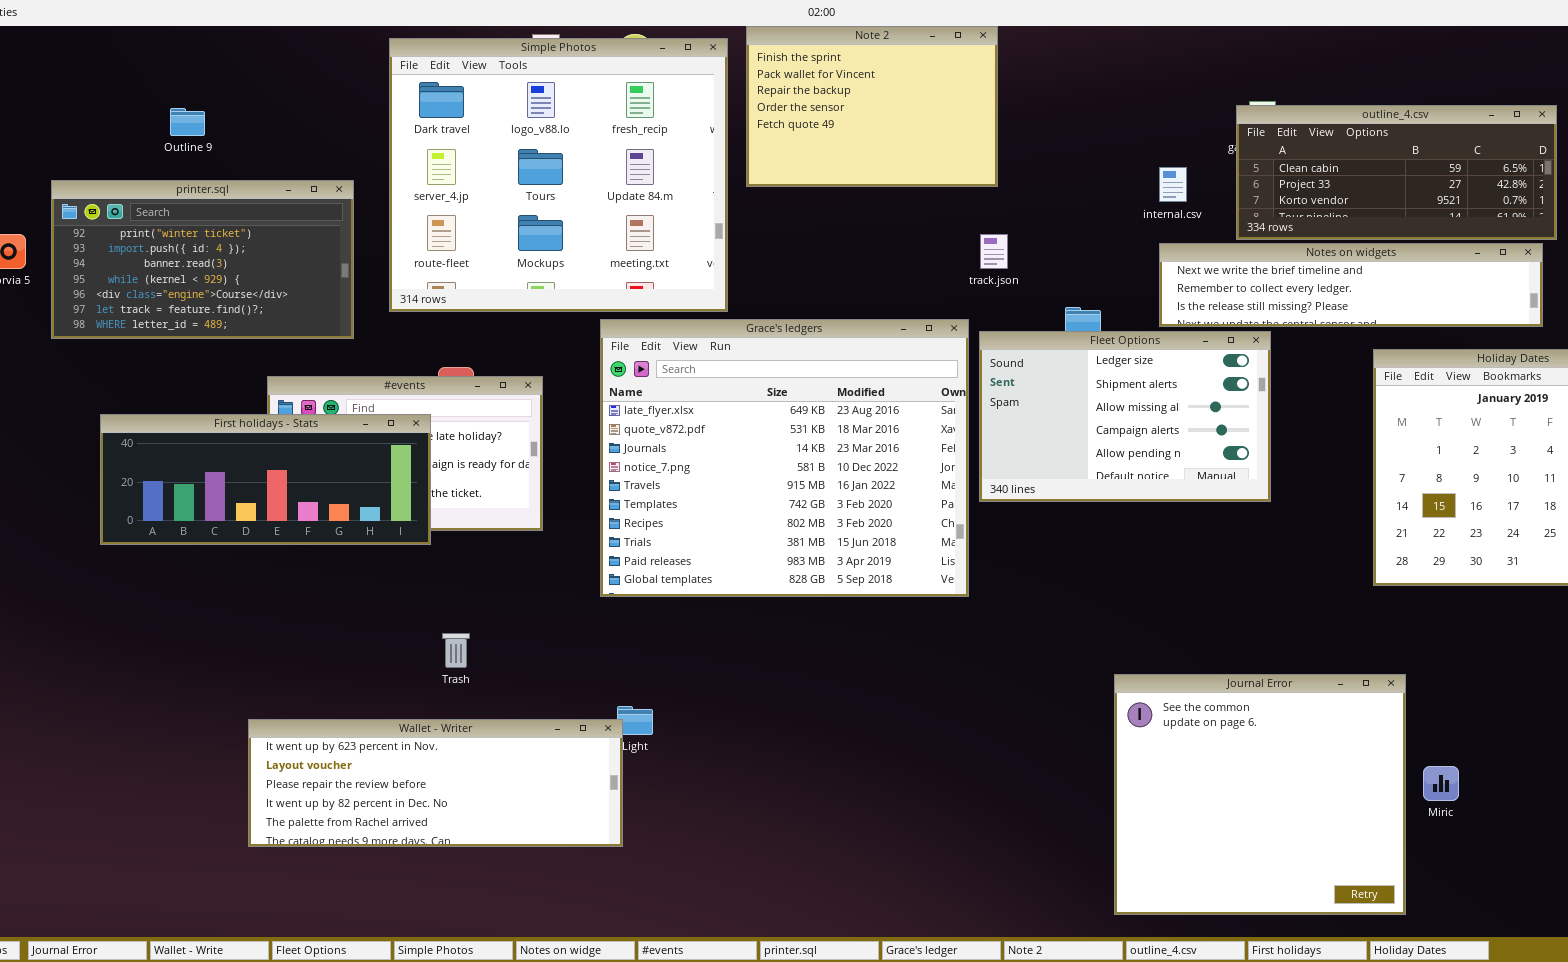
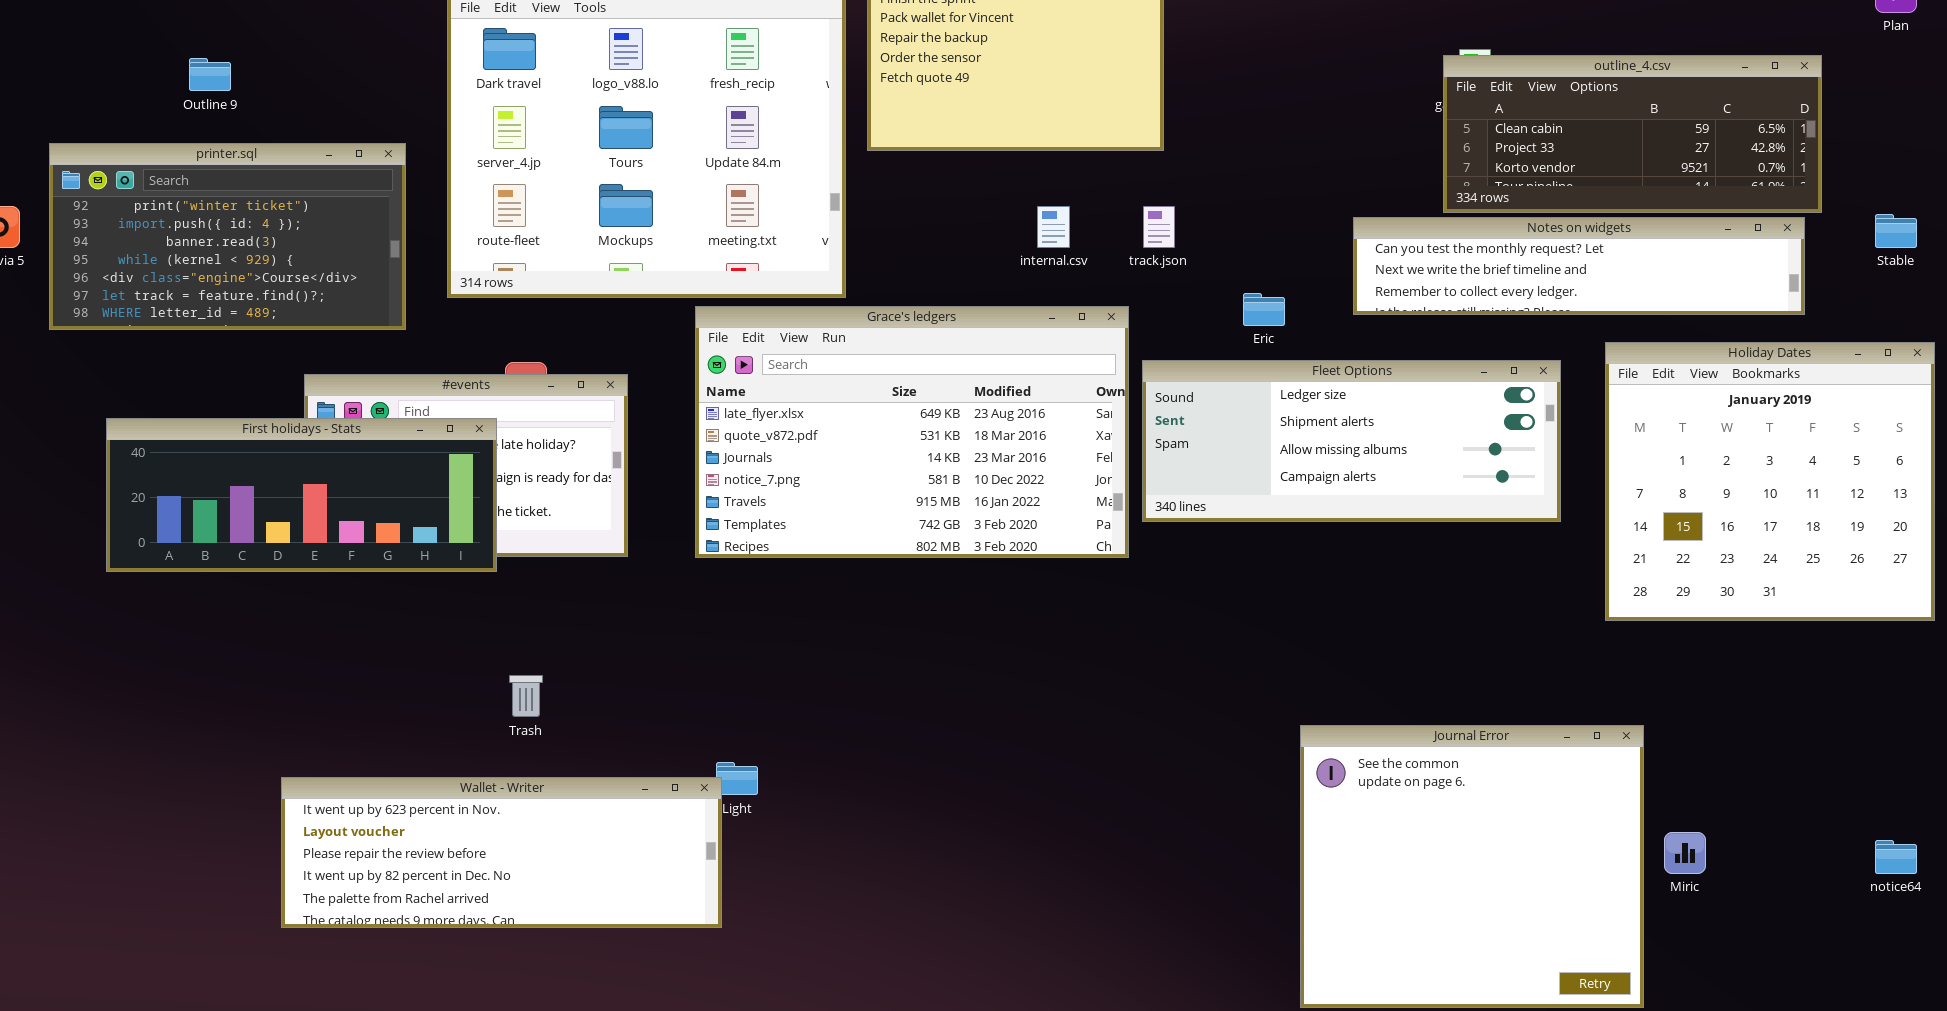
internal.csv: [1159,167,1187,202] -> [1037,206,1070,248], moved
Notes on widgets: [1159,243,1543,327] -> [1353,217,1805,315], scrolled up 1 row
Grace's ledgers: [600,319,969,597] -> [695,306,1129,558], resized
Fleet Options: [979,331,1271,502] -> [1142,360,1561,522], resized

